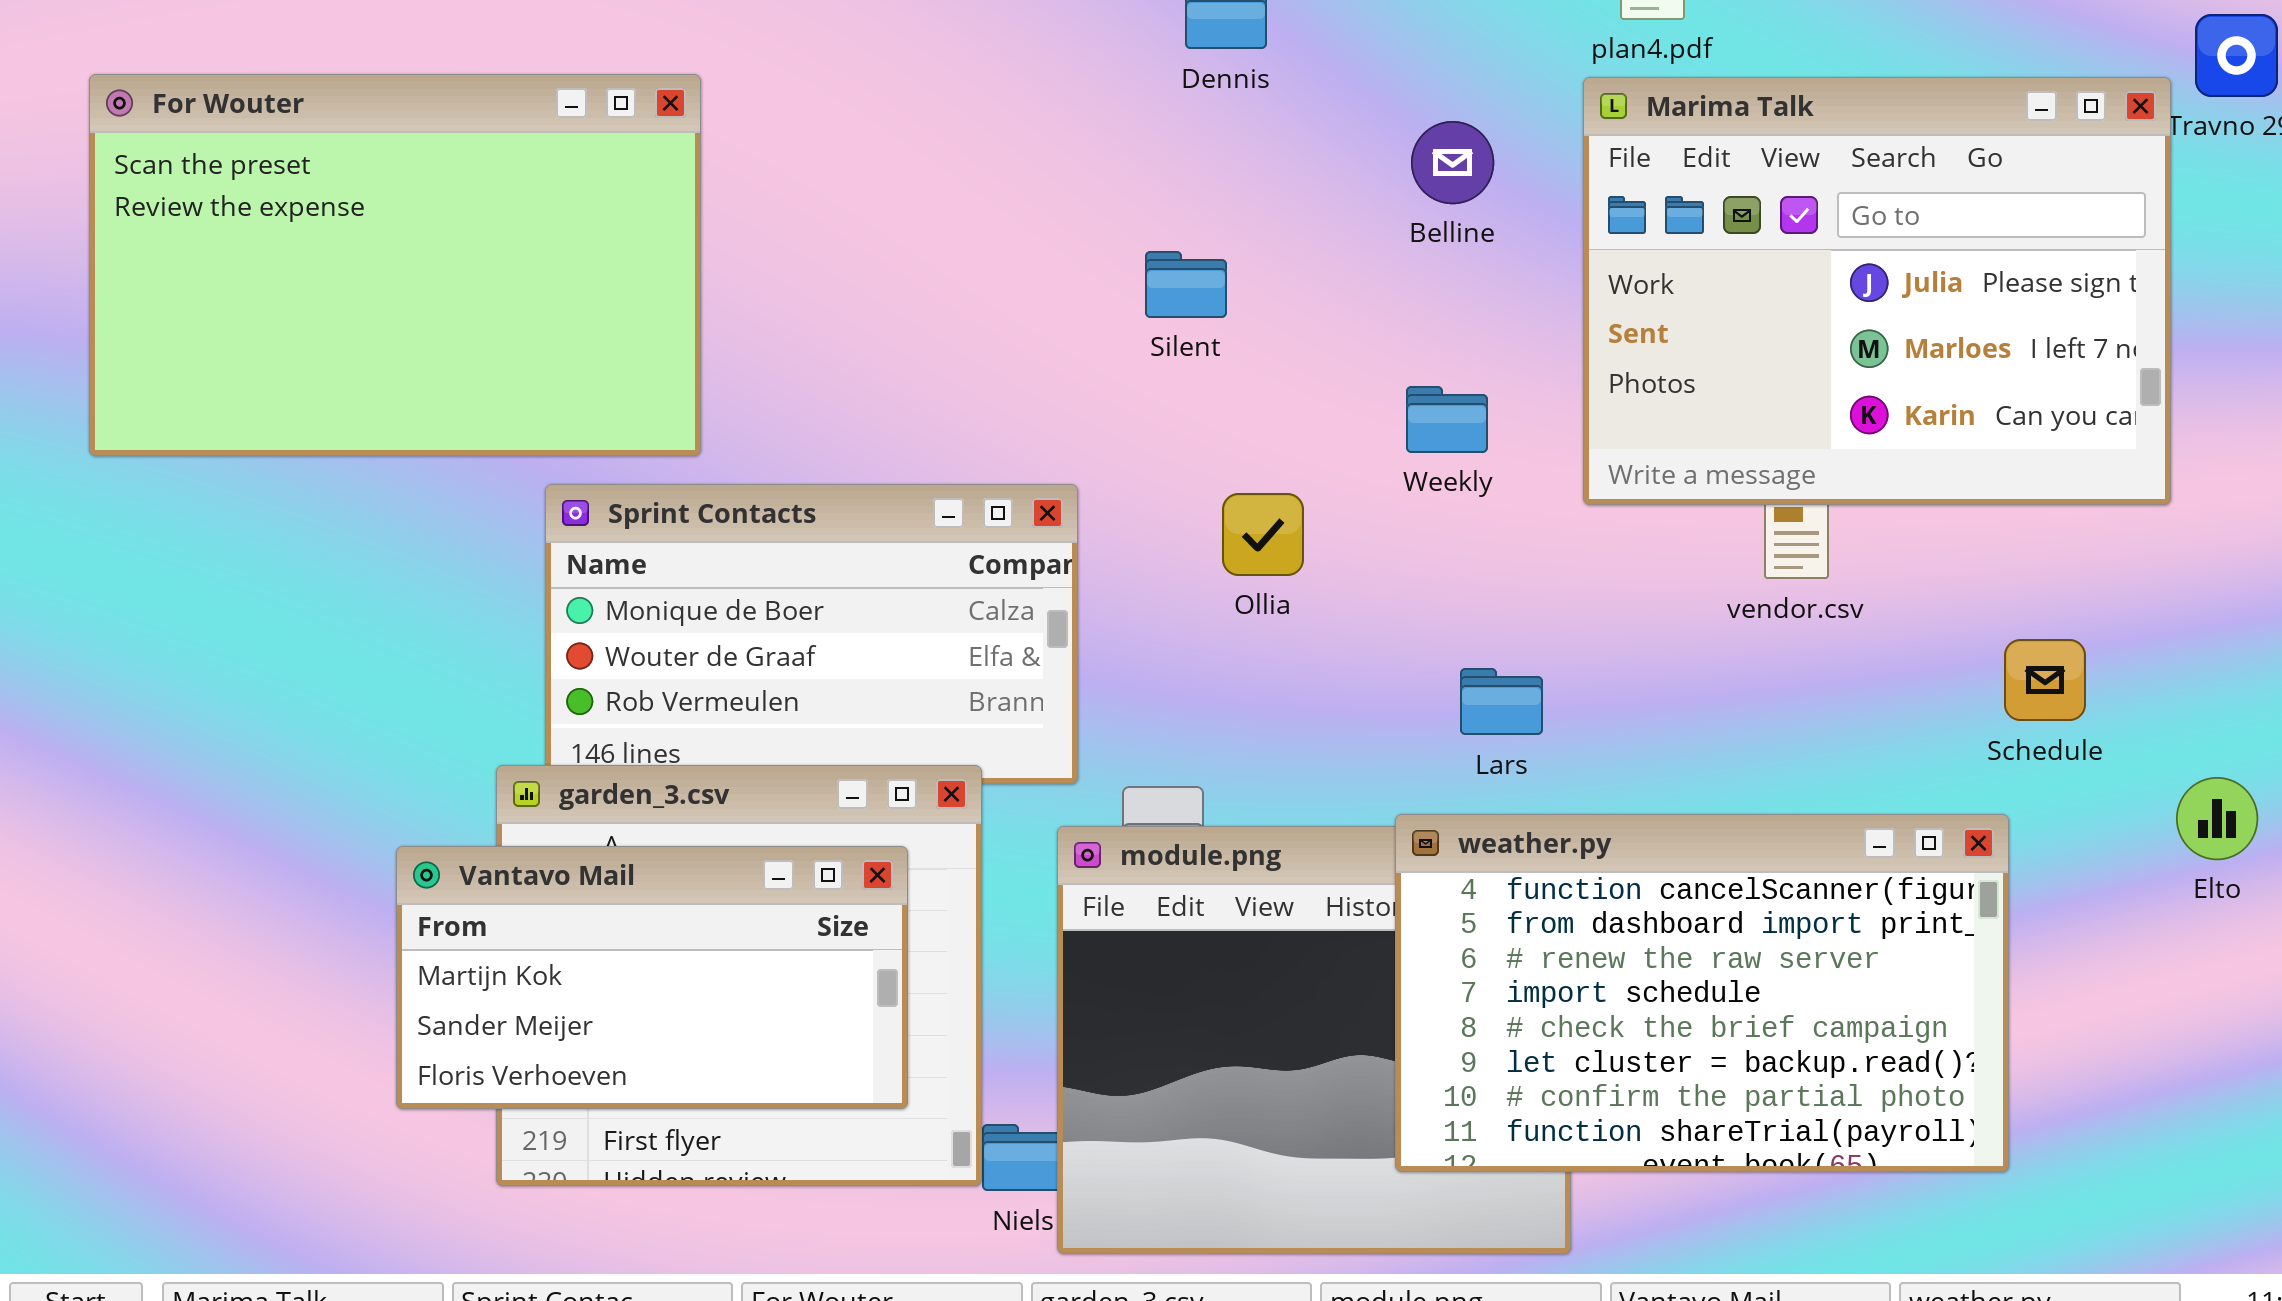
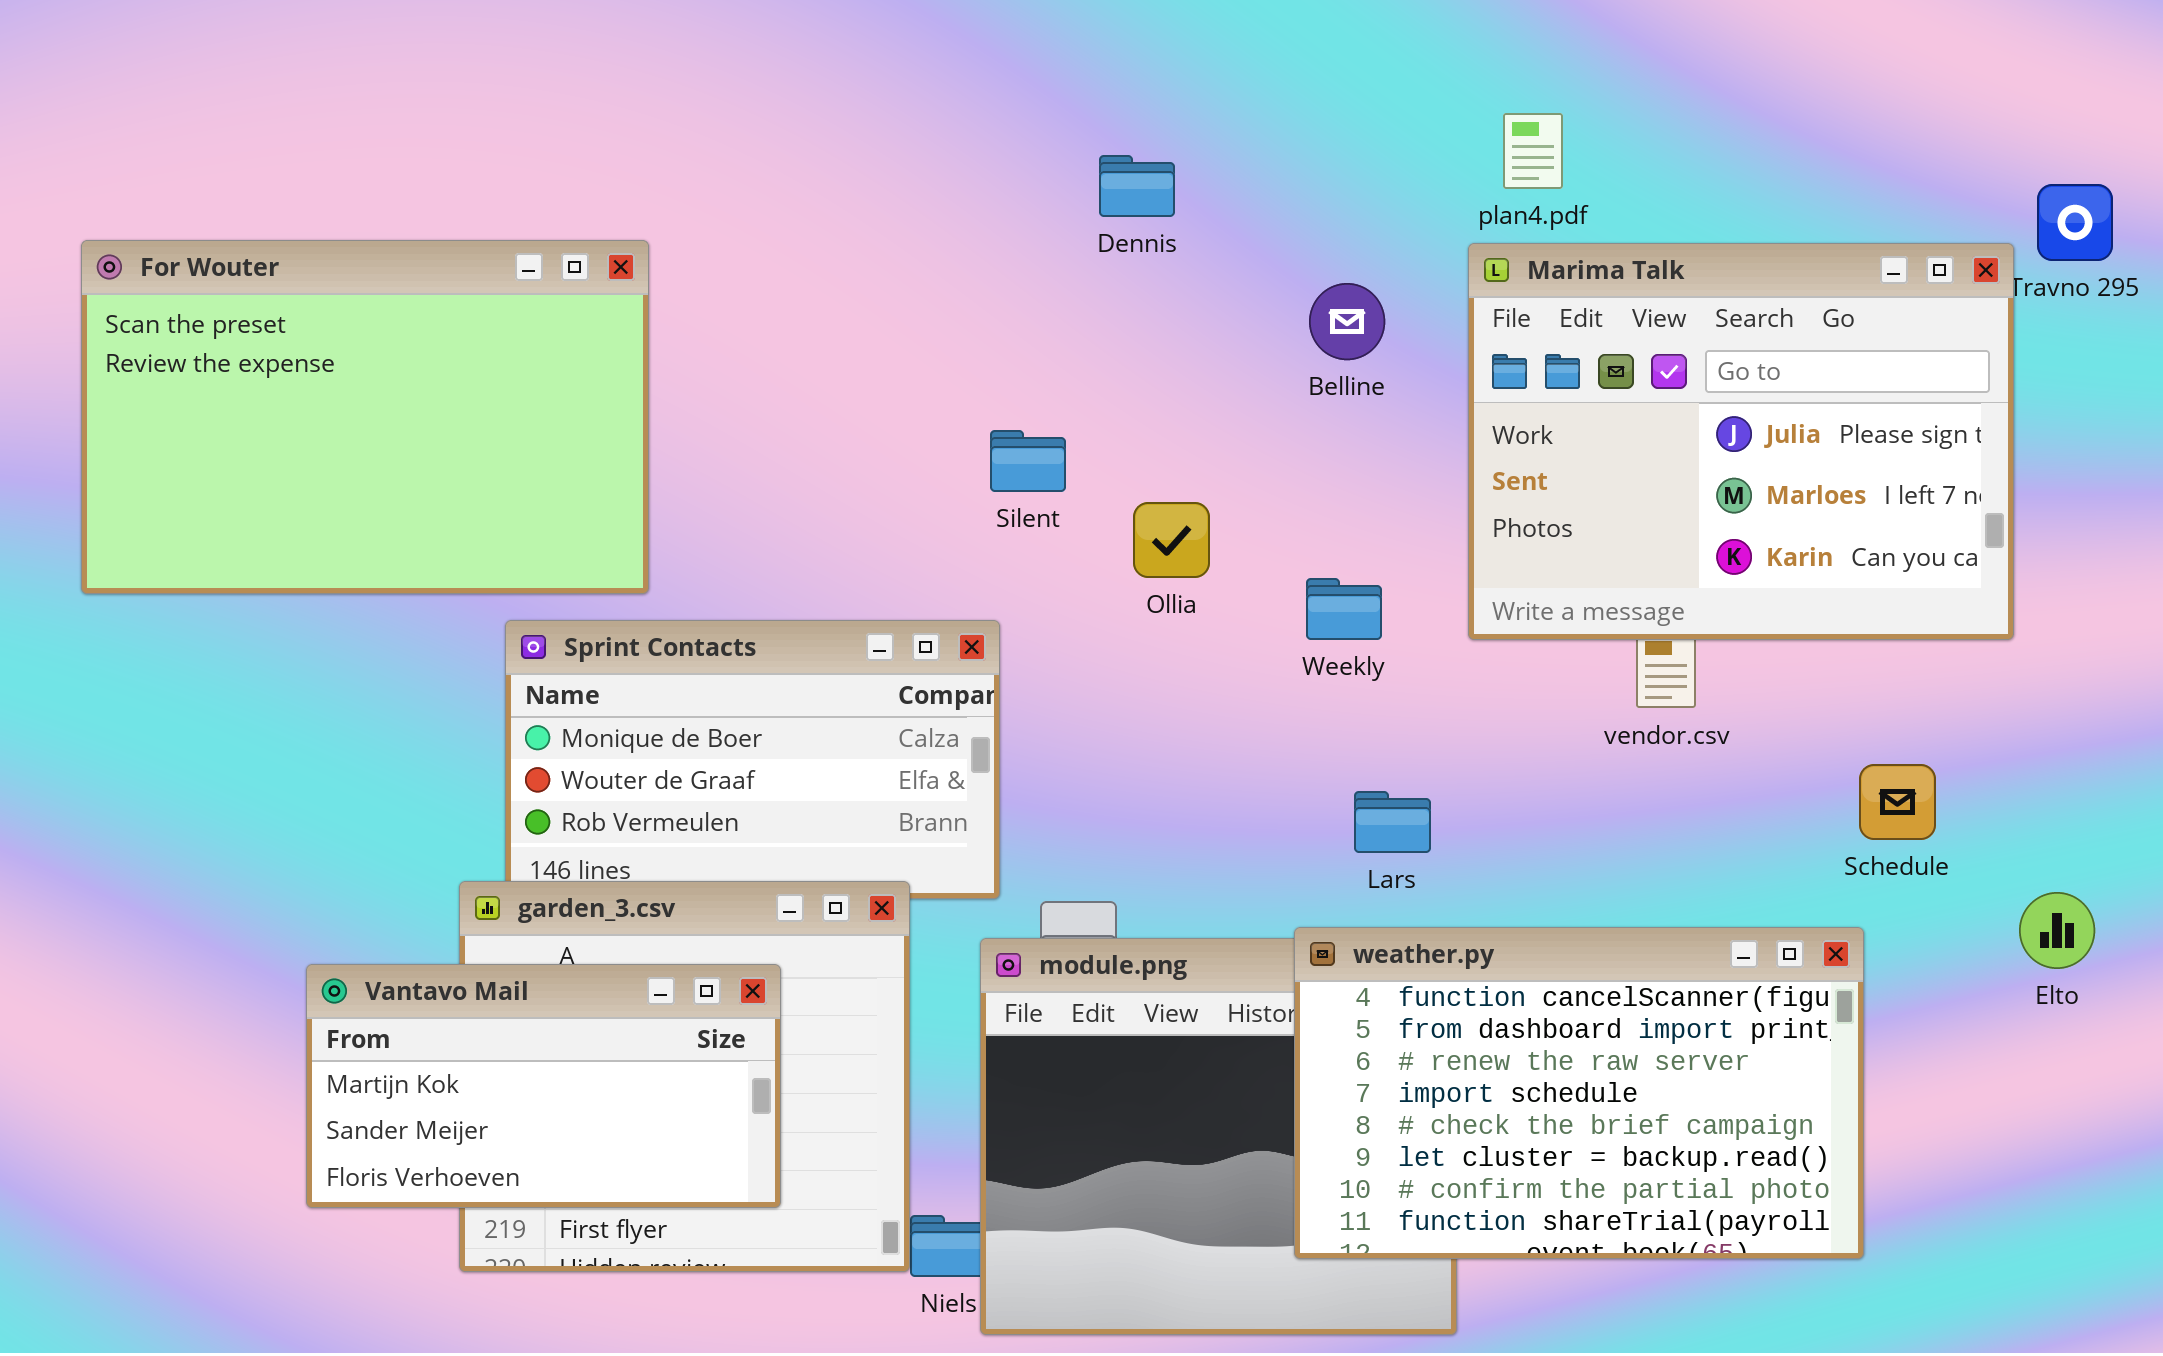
Silent: [1145,251,1227,318] -> [990,430,1066,492], moved
Weekly: [1406,386,1488,453] -> [1306,578,1382,640], moved
Ollia: [1222,493,1304,576] -> [1133,502,1210,578], moved
Vantavo Mail: [396,846,908,1109] -> [306,964,781,1208], moved

